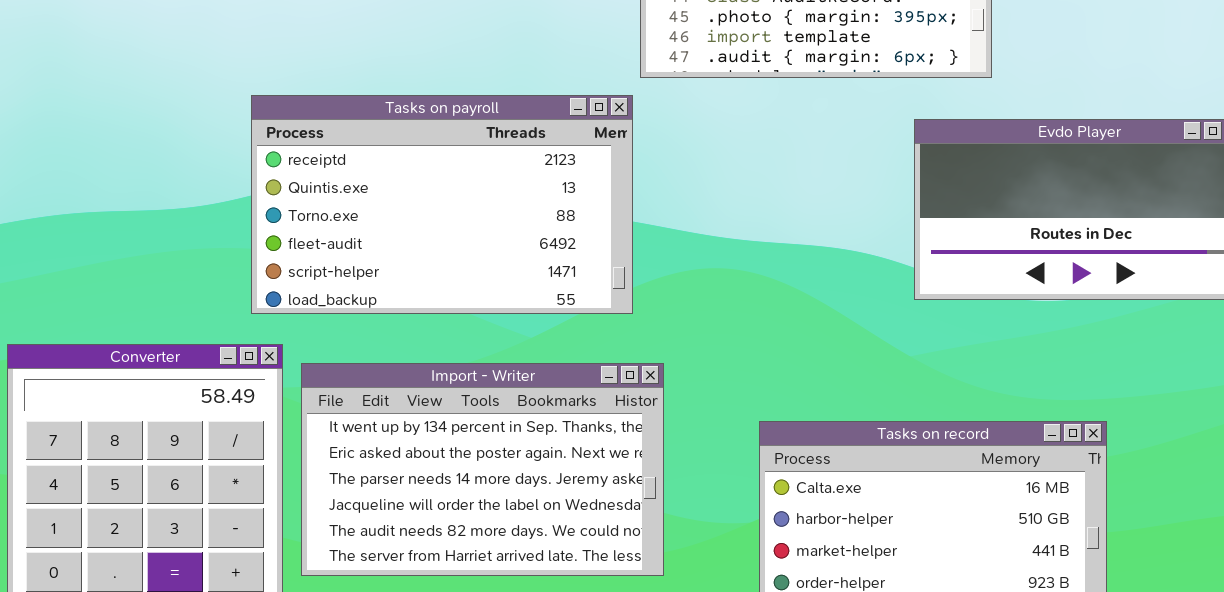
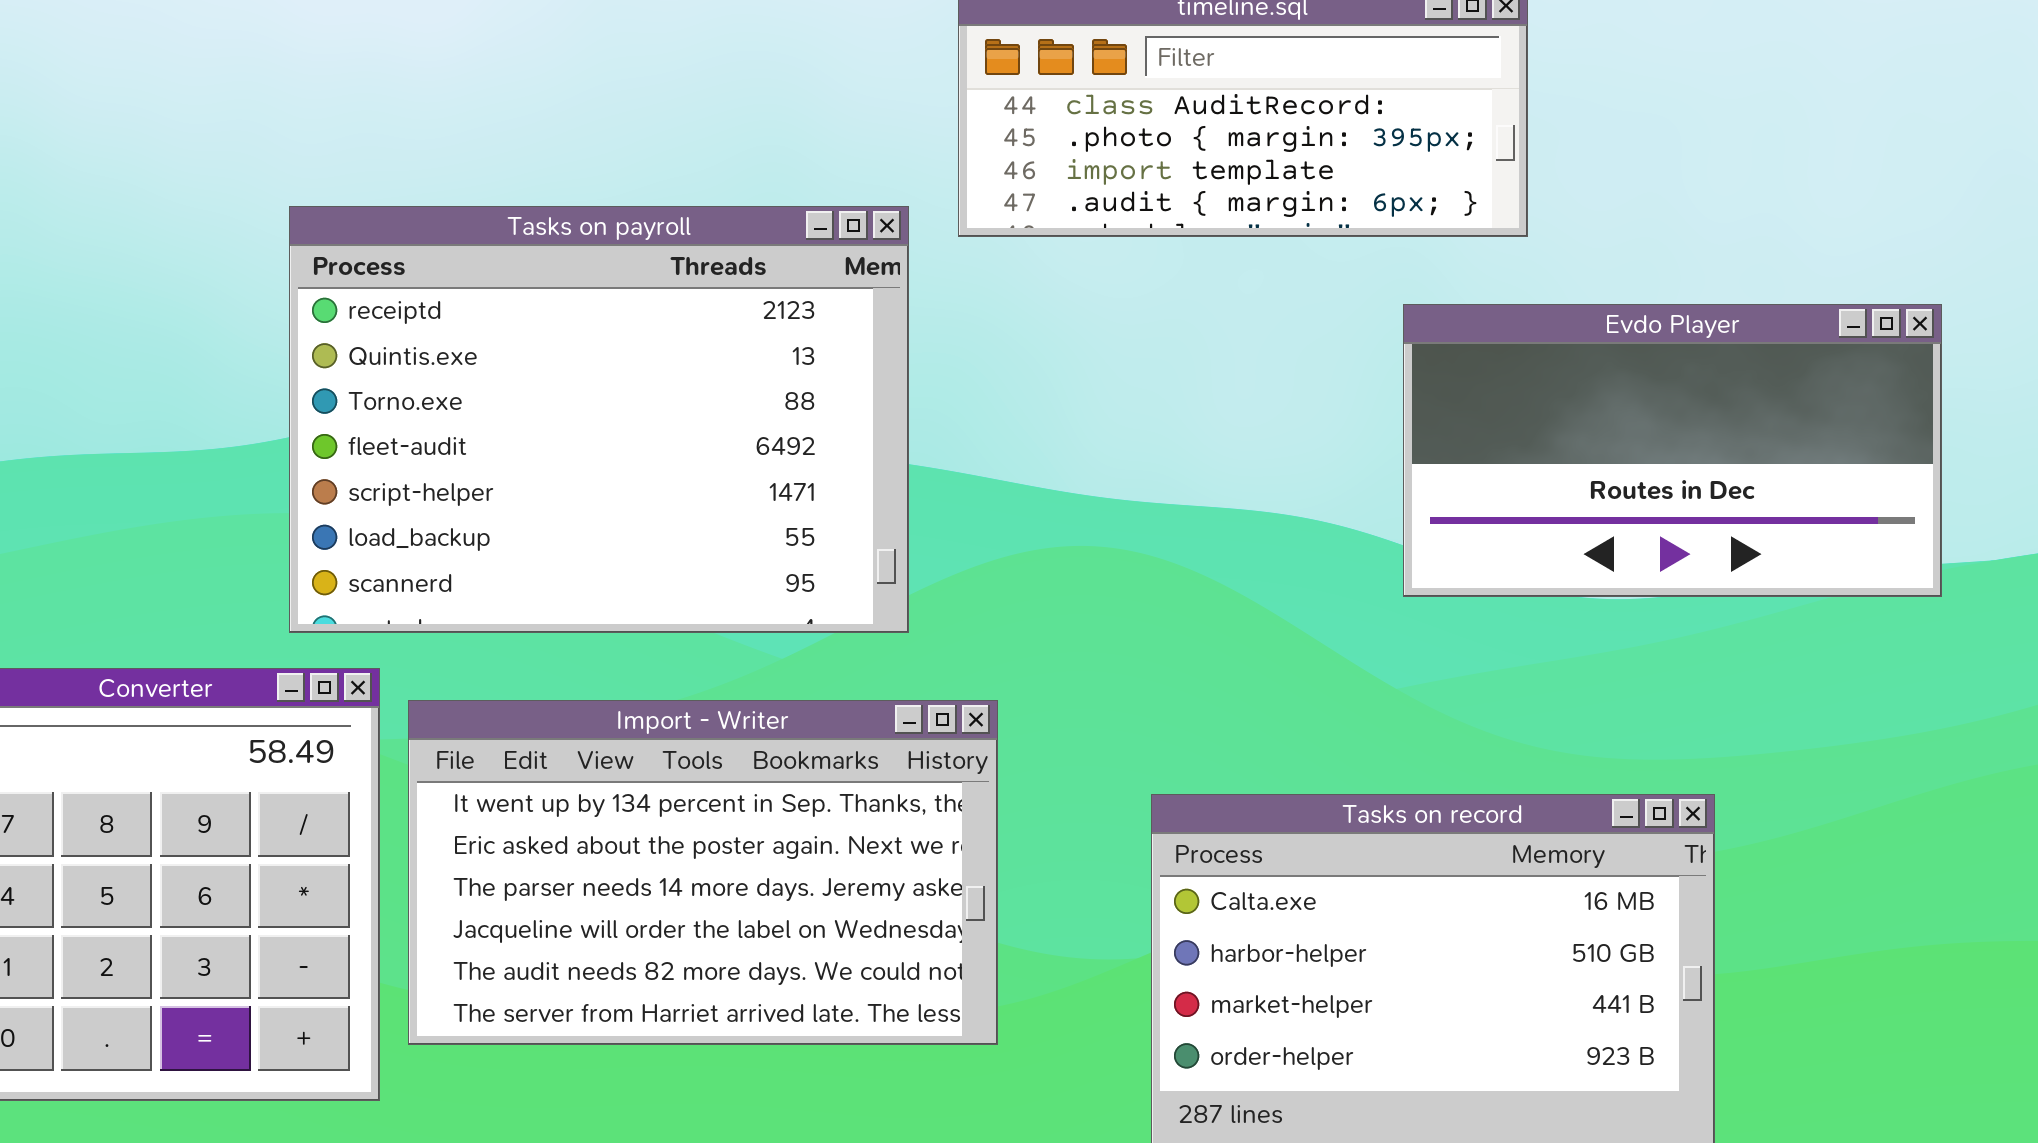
Tasks on payroll: [251,95,633,314] -> [289,206,909,633], moved, resized

